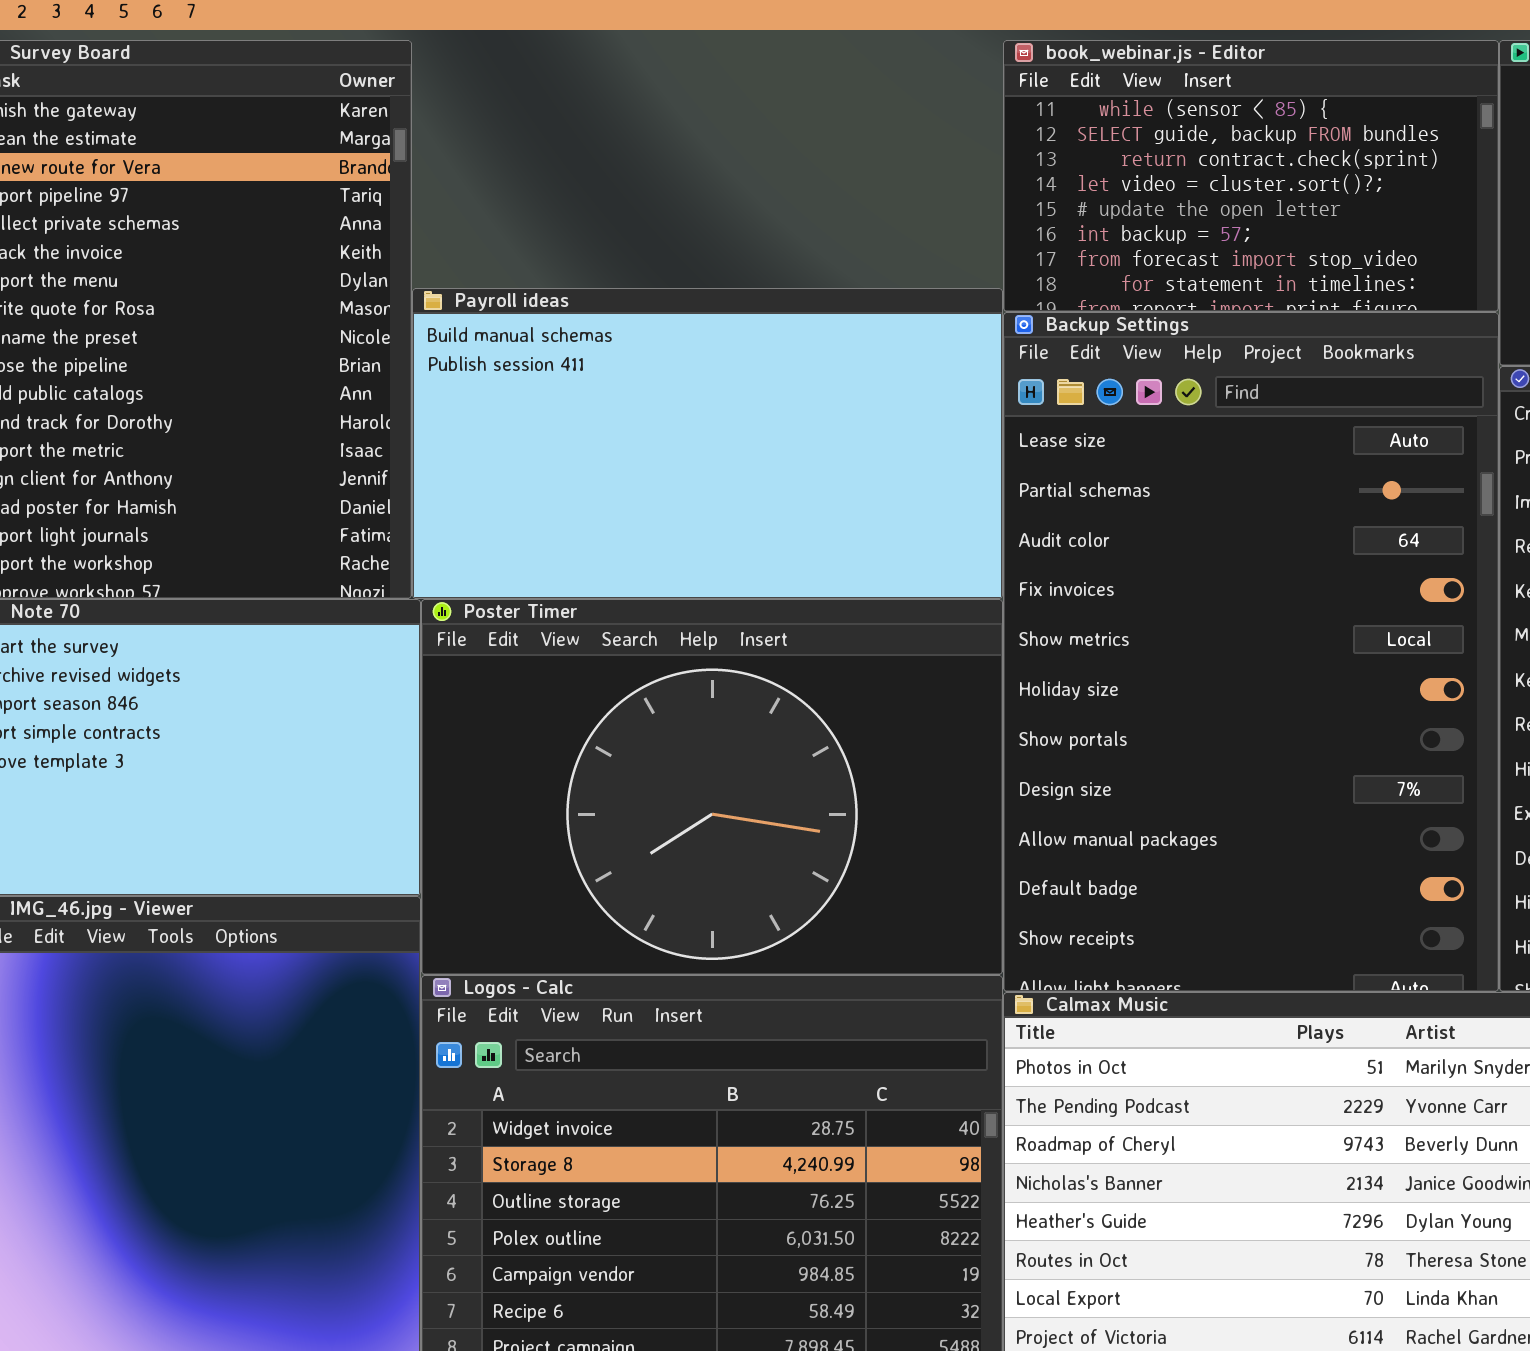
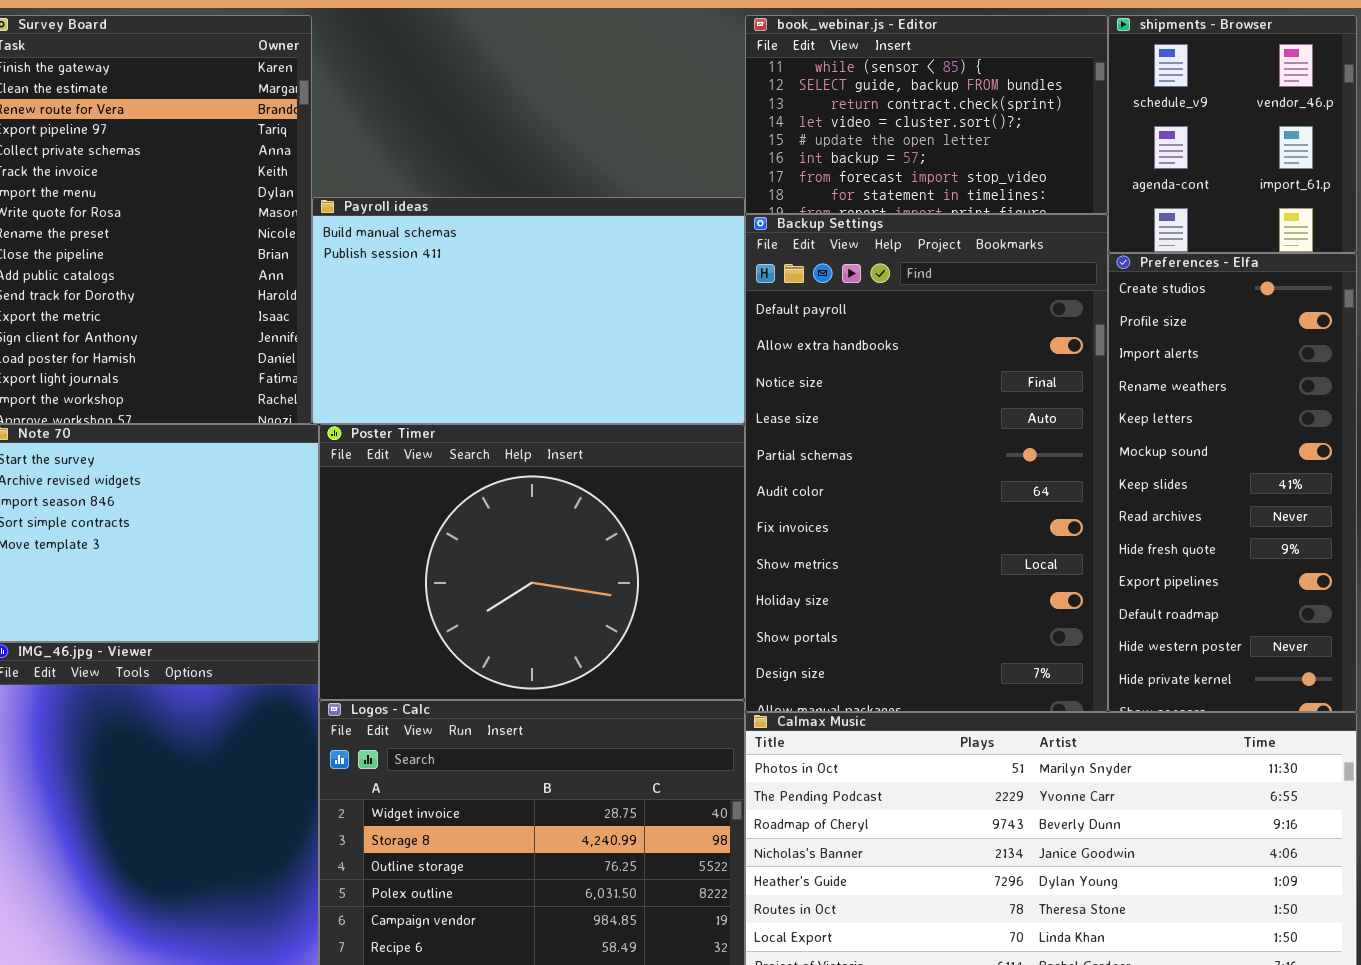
Backup Settings: [1003,312,1499,992] -> [745,214,1108,712], scrolled up 3 rows

